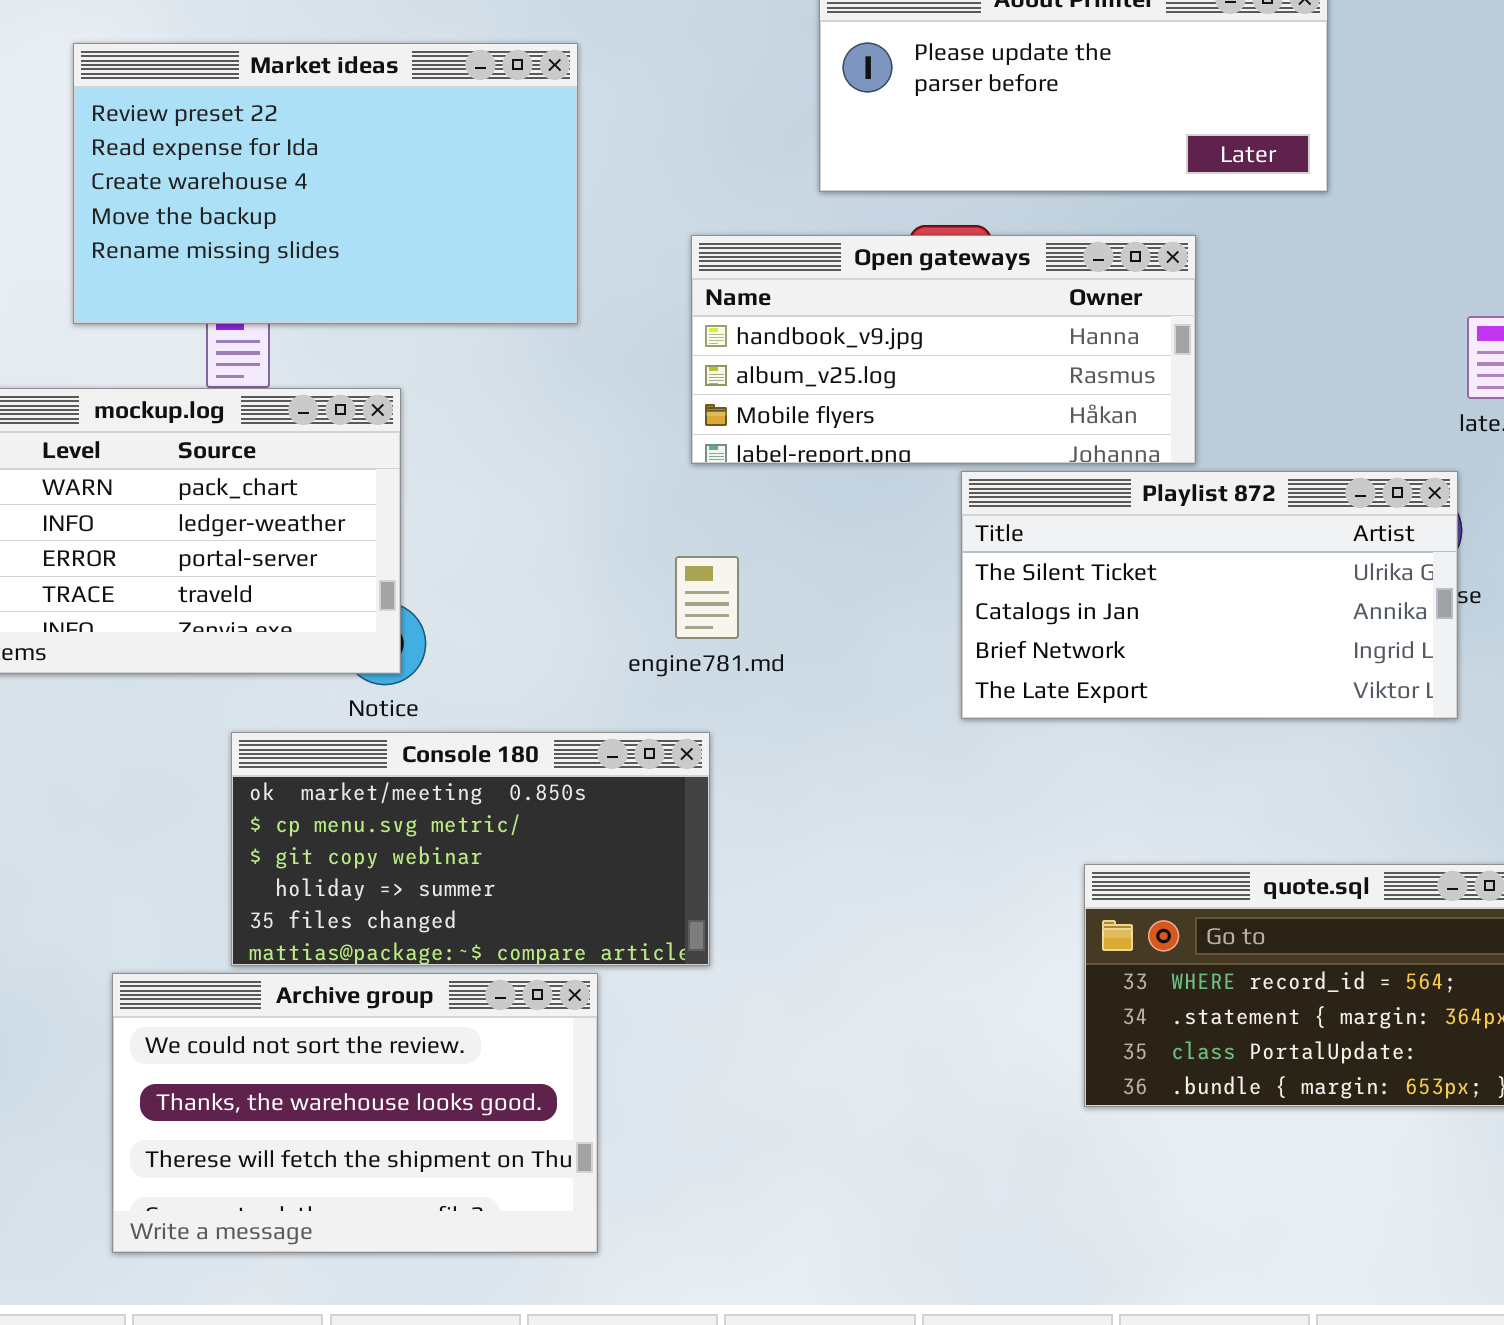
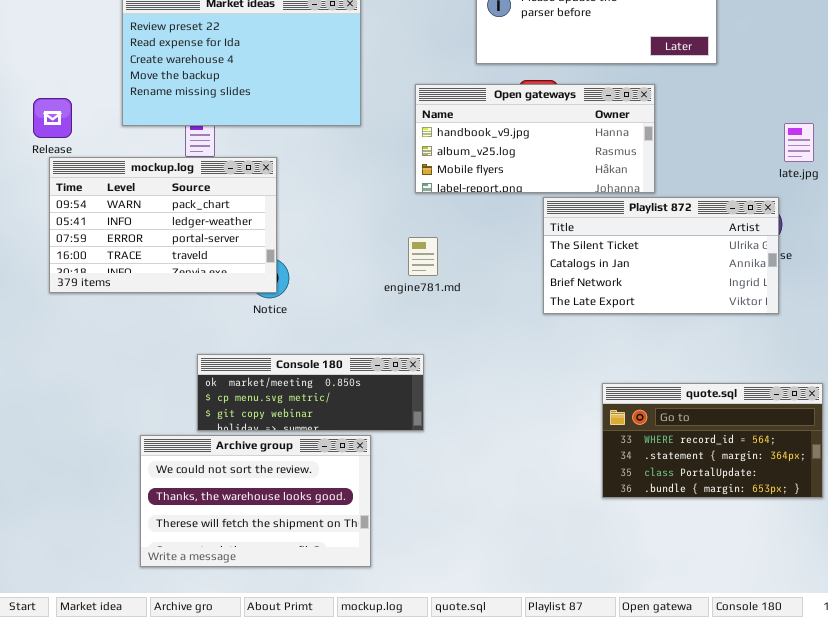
Console 180: [231,732,710,966] -> [197,354,424,431], resized

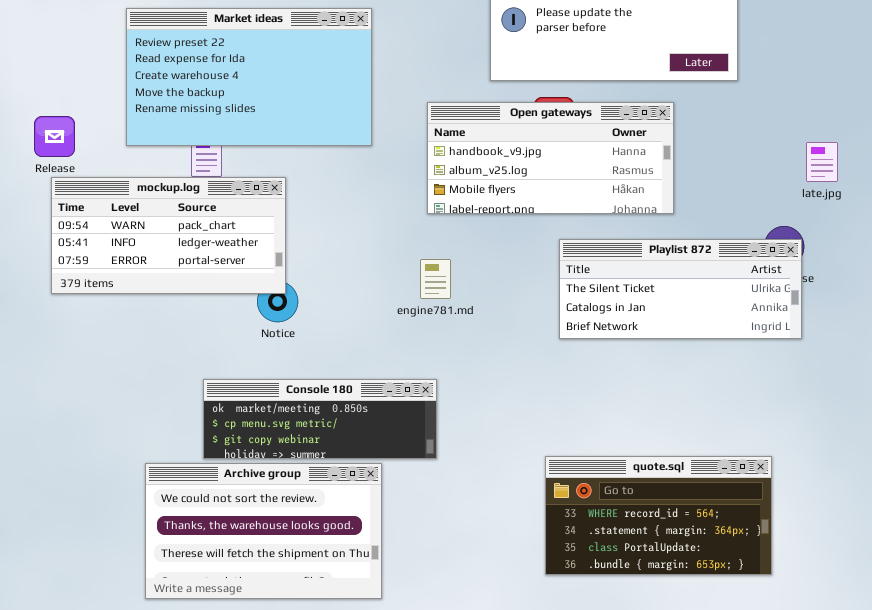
mockup.log: [49,157,277,293] -> [51,177,286,294], resized
Playlist 872: [543,197,779,314] -> [559,239,802,339], resized
quote.sql: [602,383,823,498] -> [545,456,772,575], moved

